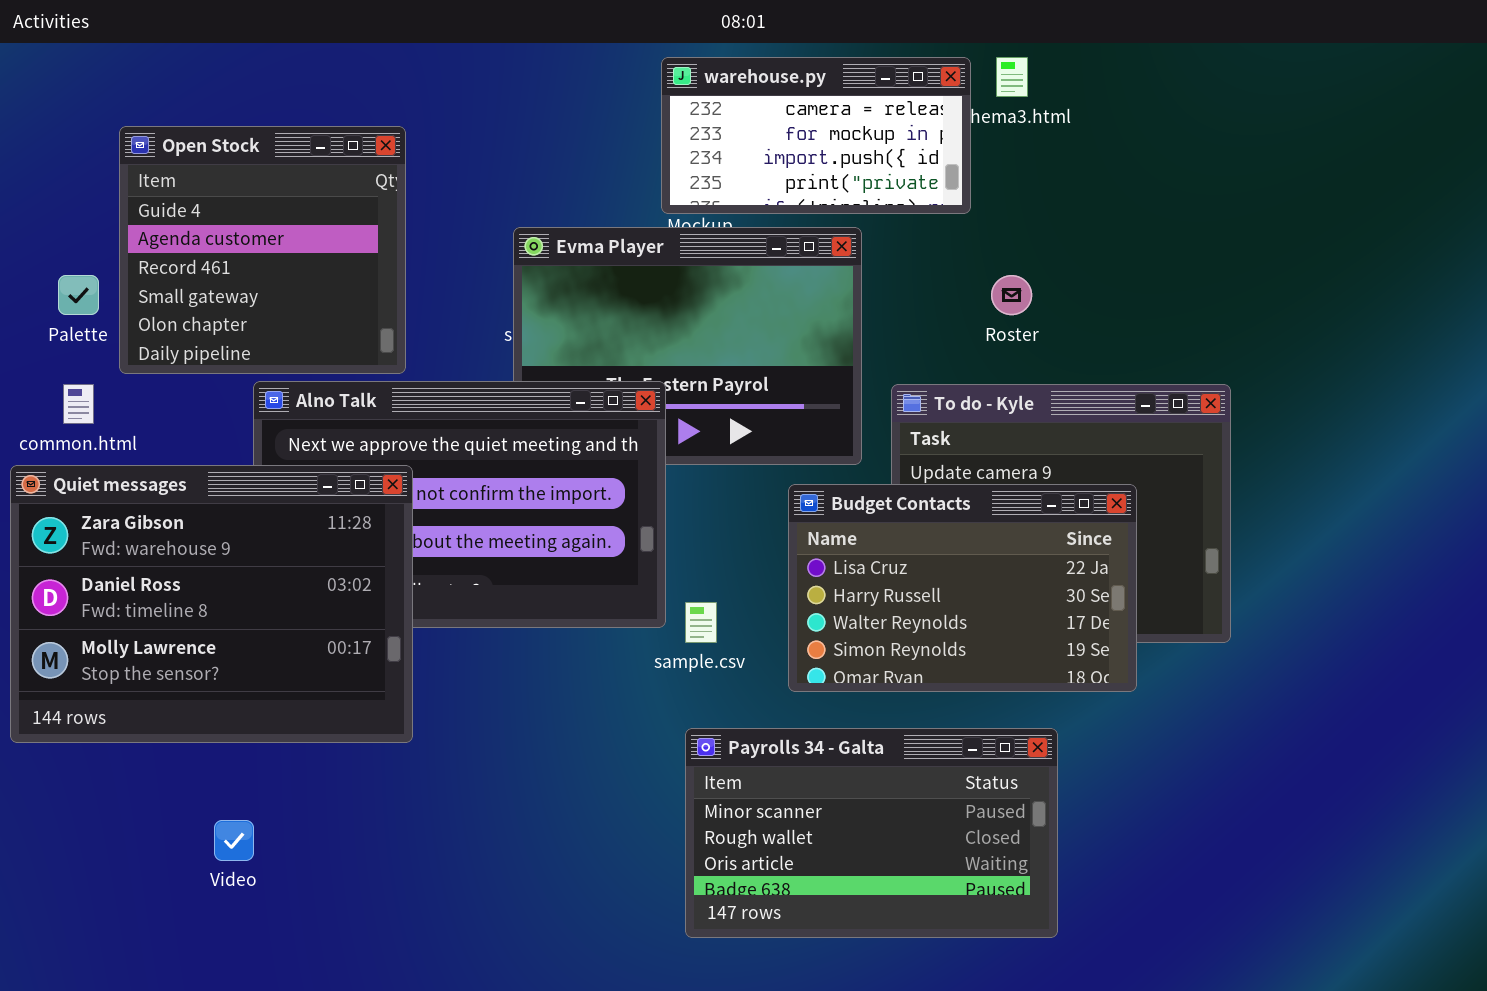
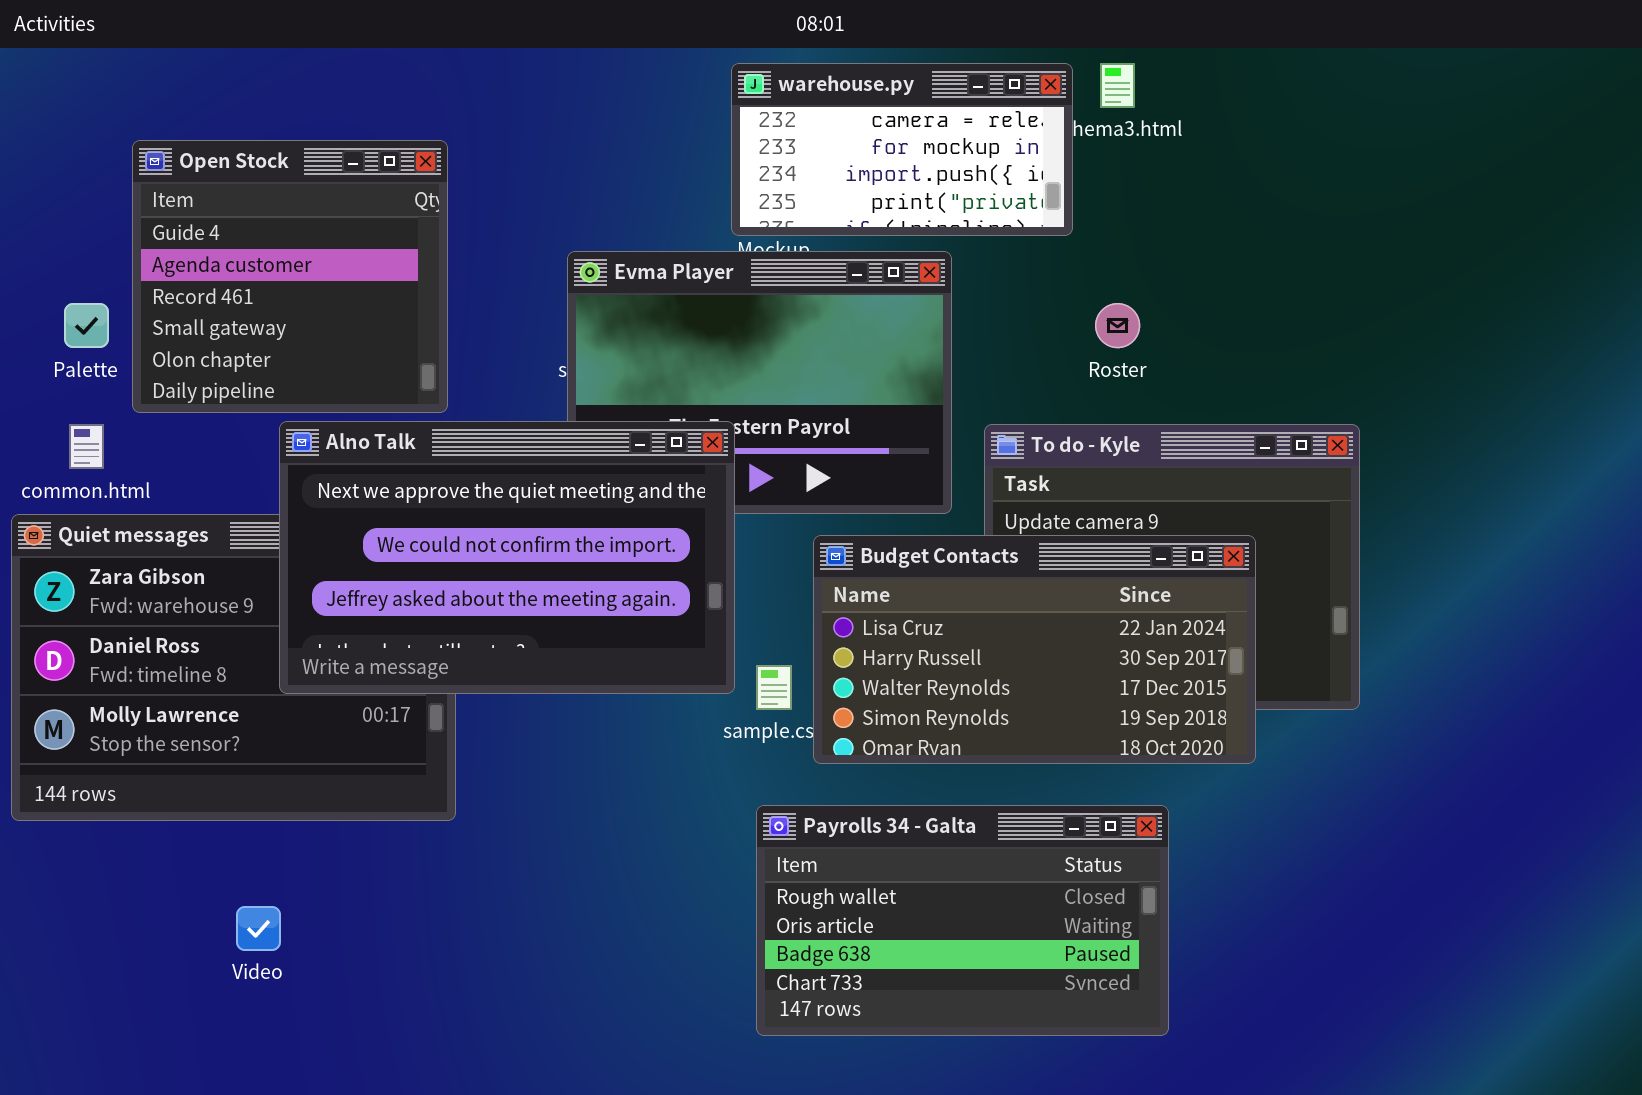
Alno Talk: [253,381,666,628] -> [279,421,735,694], raised
Budget Contacts: [788,484,1137,692] -> [813,535,1256,764], resized
Payrolls 34 - Galta: [685,728,1058,938] -> [756,805,1169,1036], scrolled down 1 row

